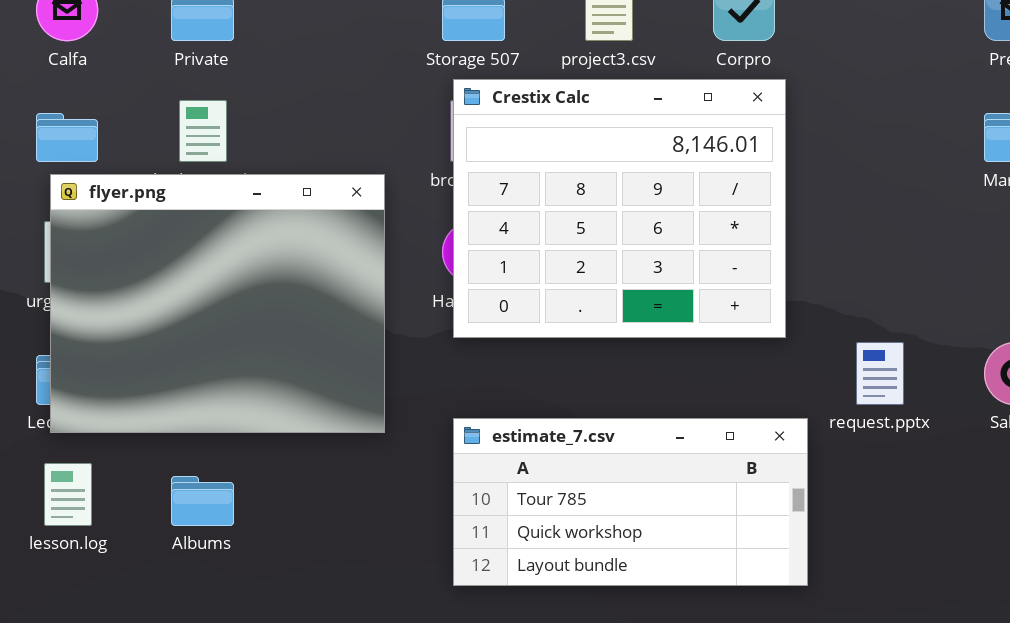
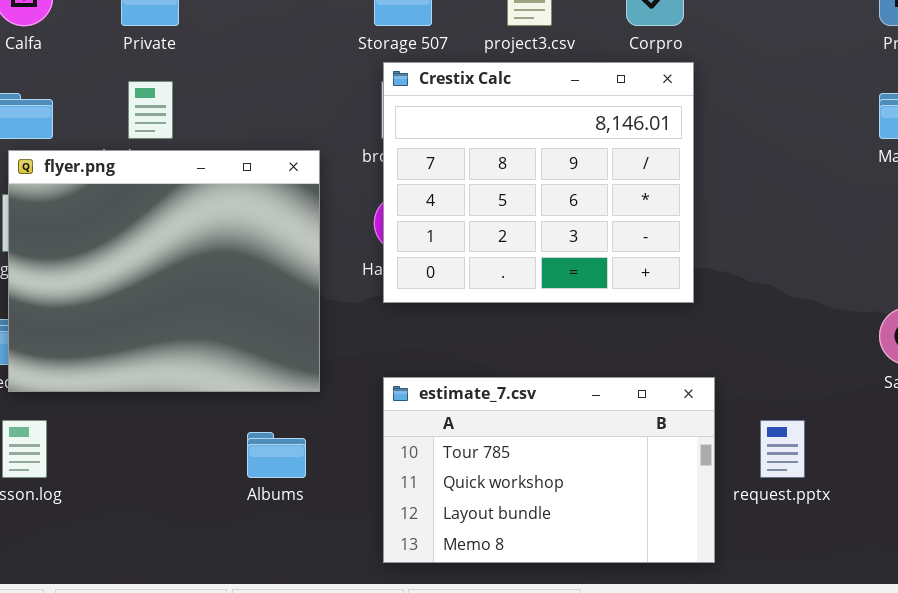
request.pptx: [856,342,904,405] -> [760,420,805,478], moved
estimate_7.csv: [453,418,808,586] -> [383,377,715,563], resized
Albums: [171,476,234,526] -> [247,432,306,478], moved

